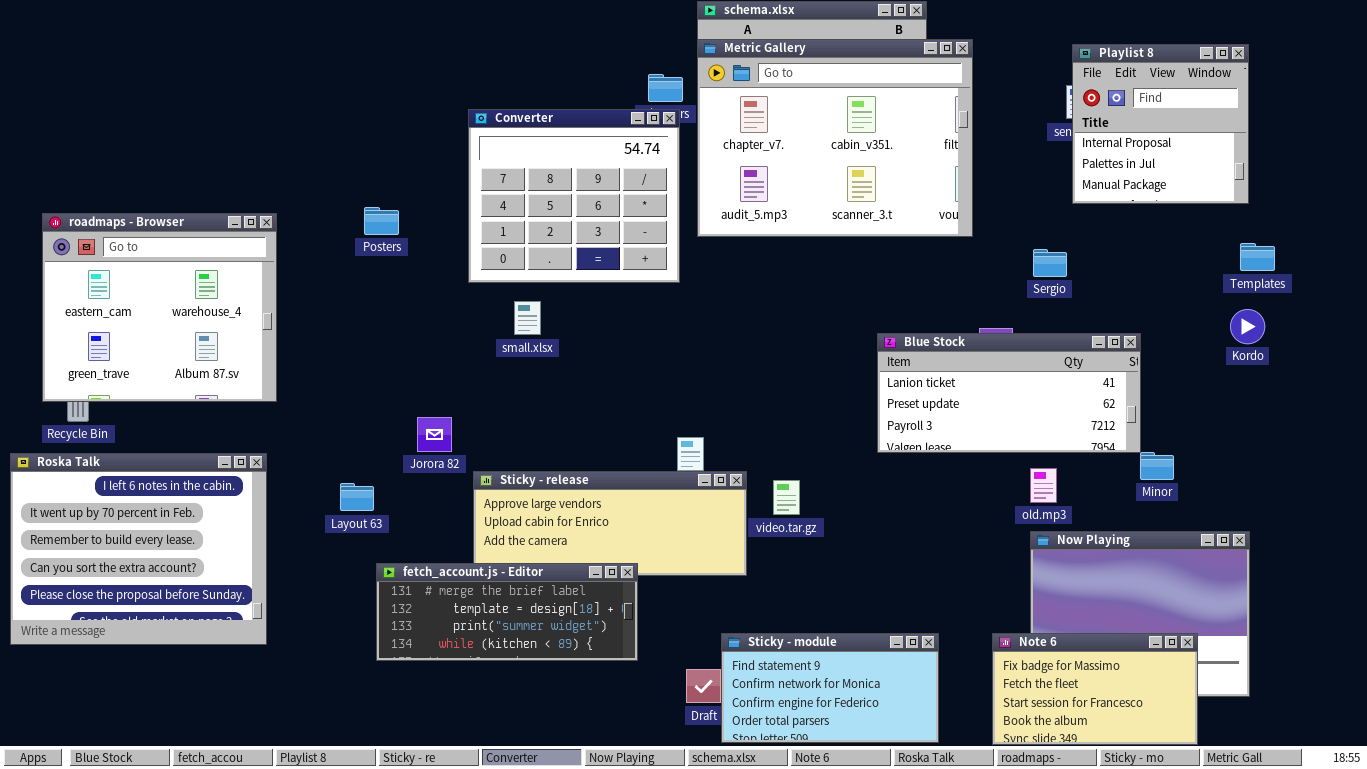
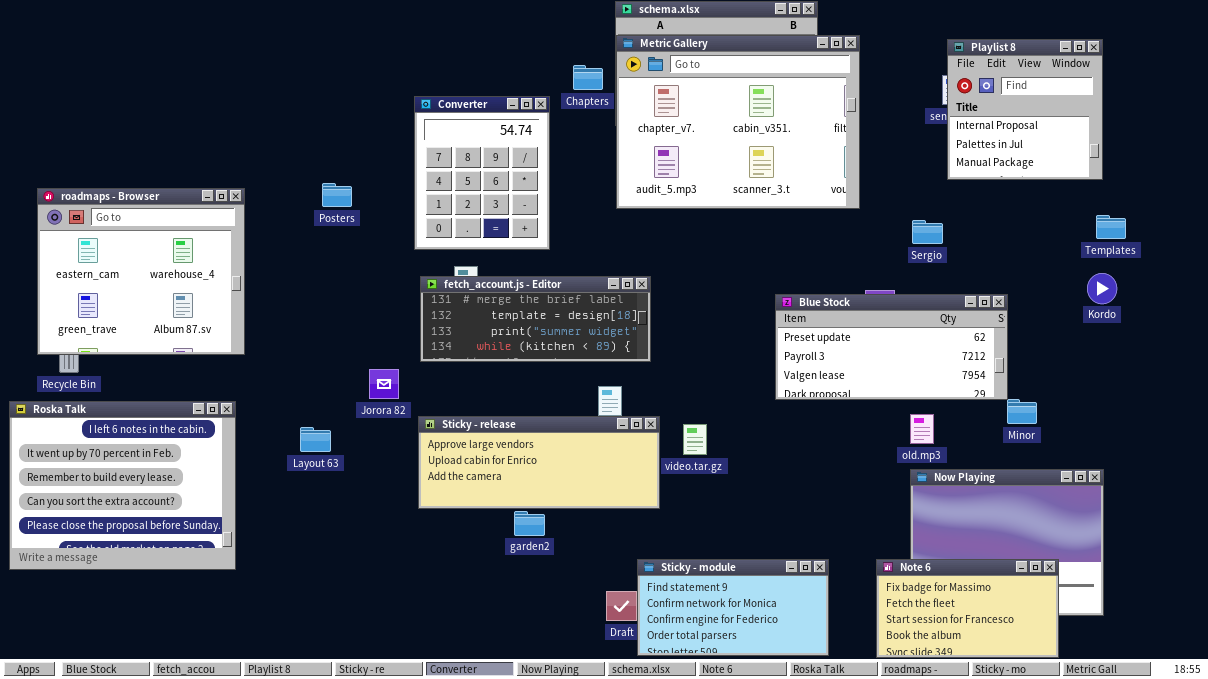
Converter: [468,109,680,283] -> [414,96,550,250], resized
Blue Stock: [877,333,1141,453] -> [775,294,1008,400], scrolled down 1 row
fetch_account.js - Editor: [376,563,638,661] -> [420,276,651,362], moved

